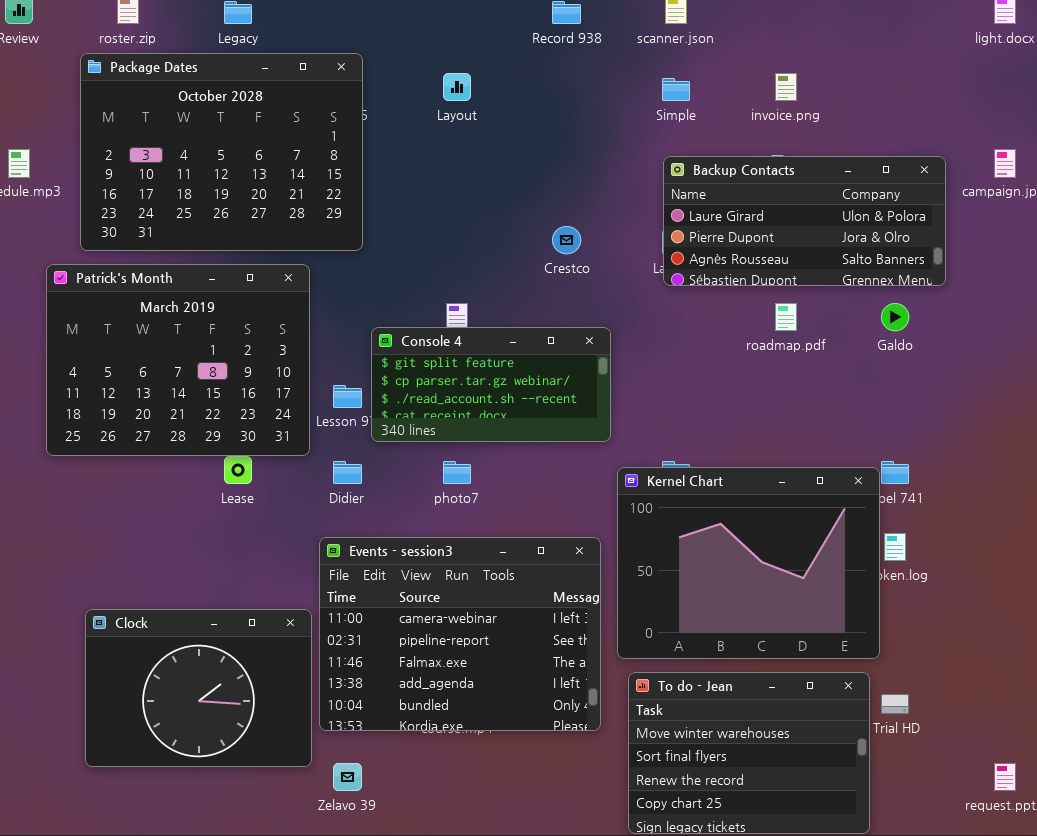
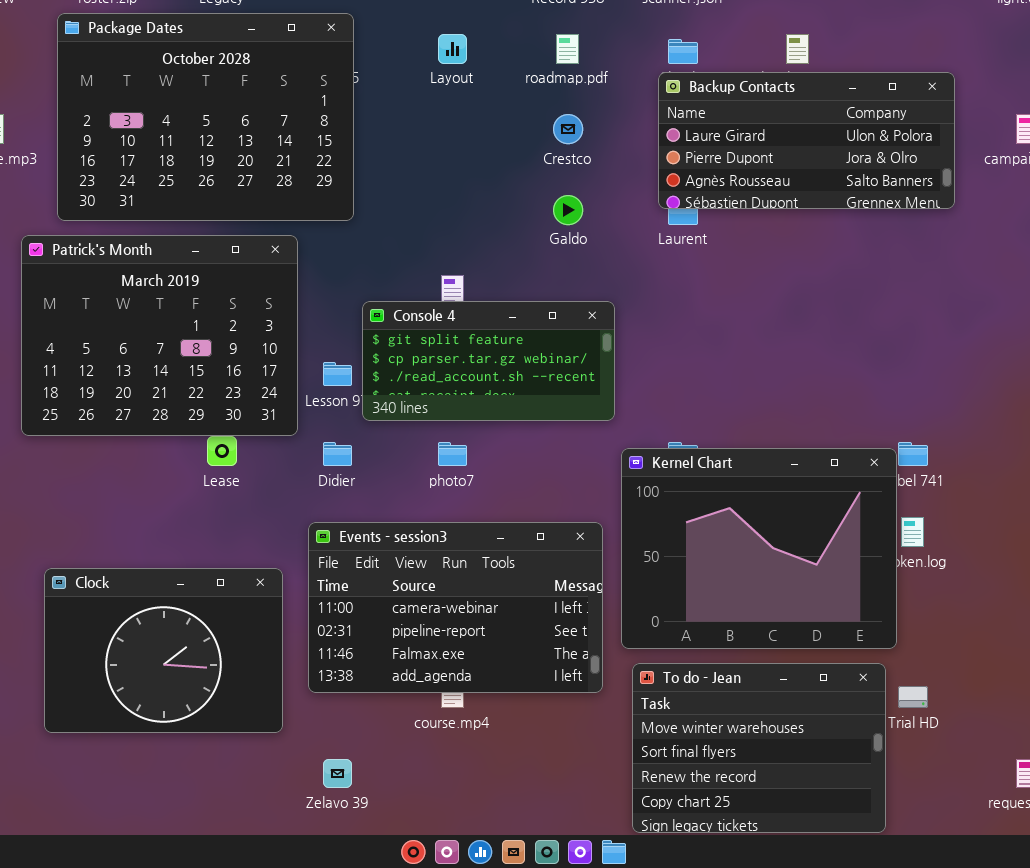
Backup Contacts: [663,156,946,286] -> [658,72,955,209], moved
Crestco: [552,226,581,254] -> [553,114,583,144], moved
roadmap.pdf: [775,303,797,331] -> [556,34,579,64], moved
Galdo: [881,303,909,331] -> [553,195,583,225], moved
Events - session3: [319,537,601,731] -> [308,522,603,693], resized
Clock: [85,609,312,767] -> [44,568,283,733], moved

